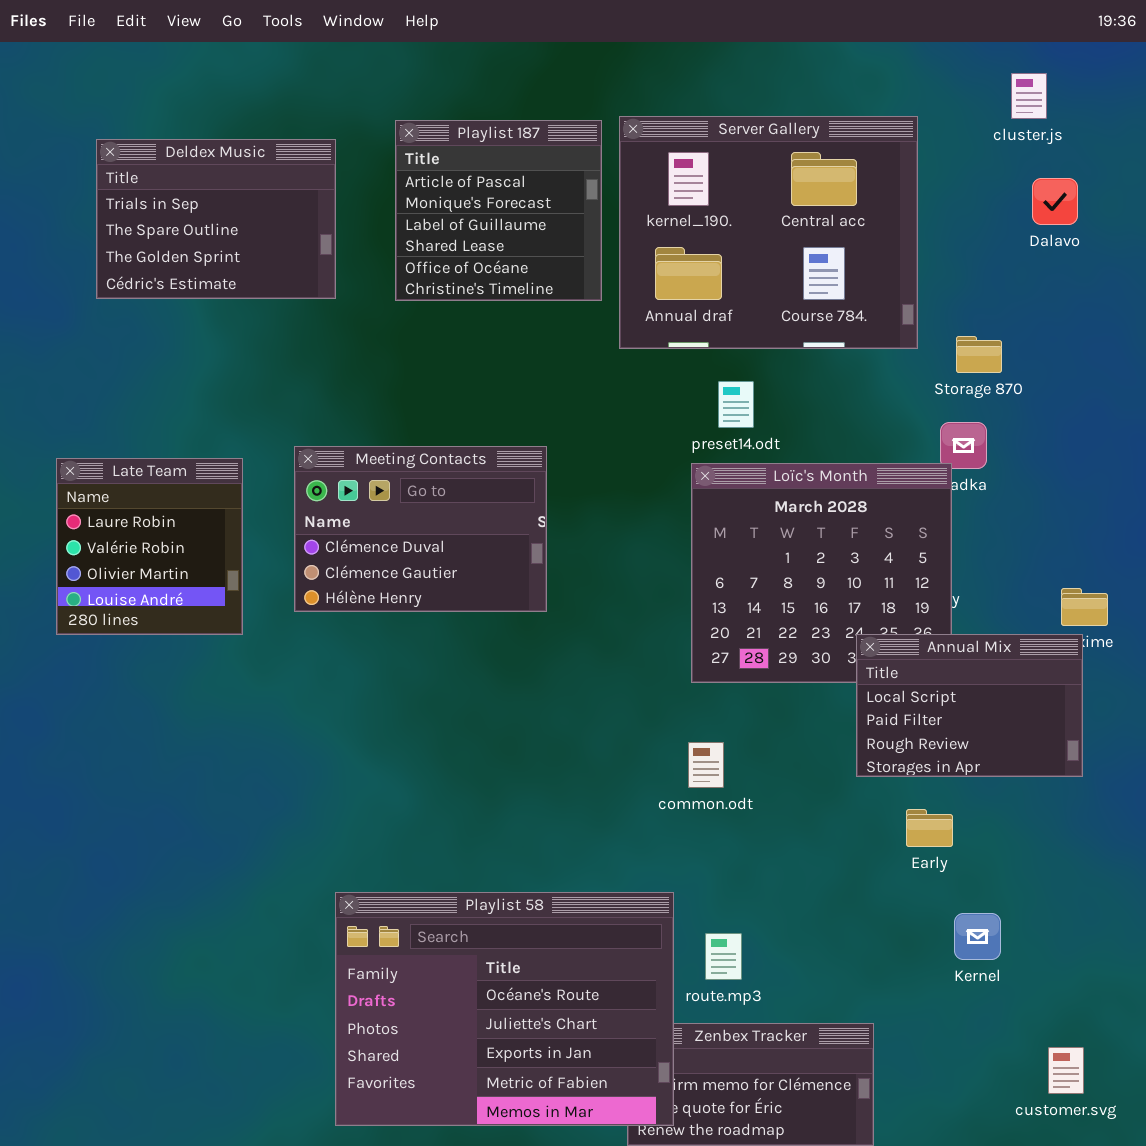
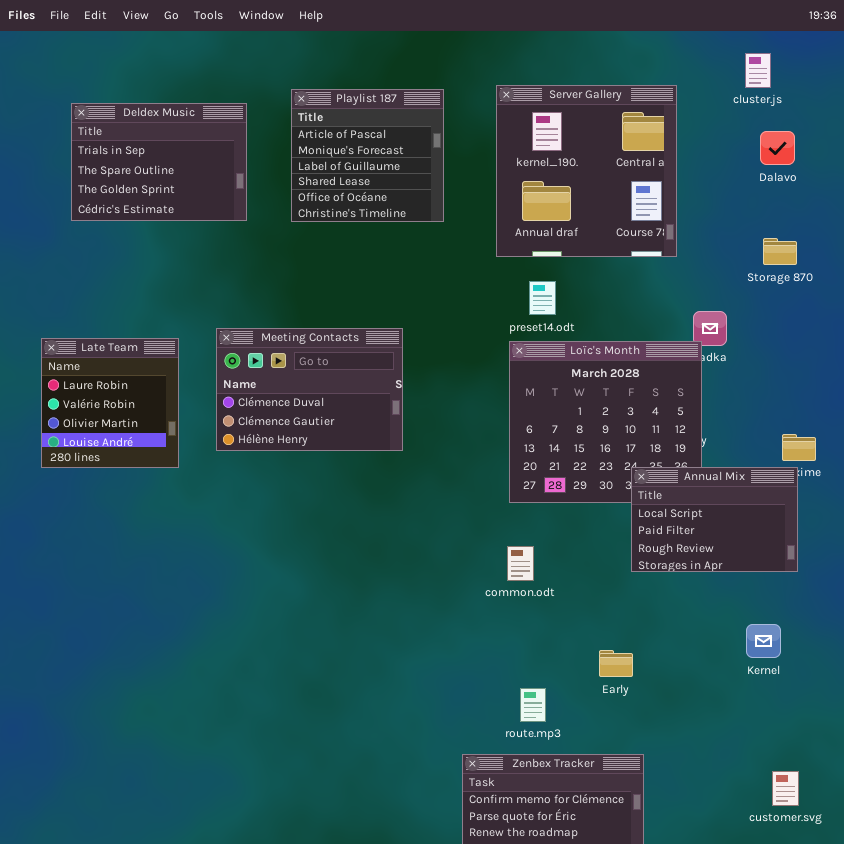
Server Gallery: [619,116,918,349] -> [496,85,677,257], resized
Storage 870: [956,336,1002,373] -> [763,238,797,265], moved
Early: [906,809,953,847] -> [599,650,633,677], moved
Playlist 58: [335,892,674,1126] -> none, closed
Kernel: [954,913,1001,960] -> [746,624,781,658], moved

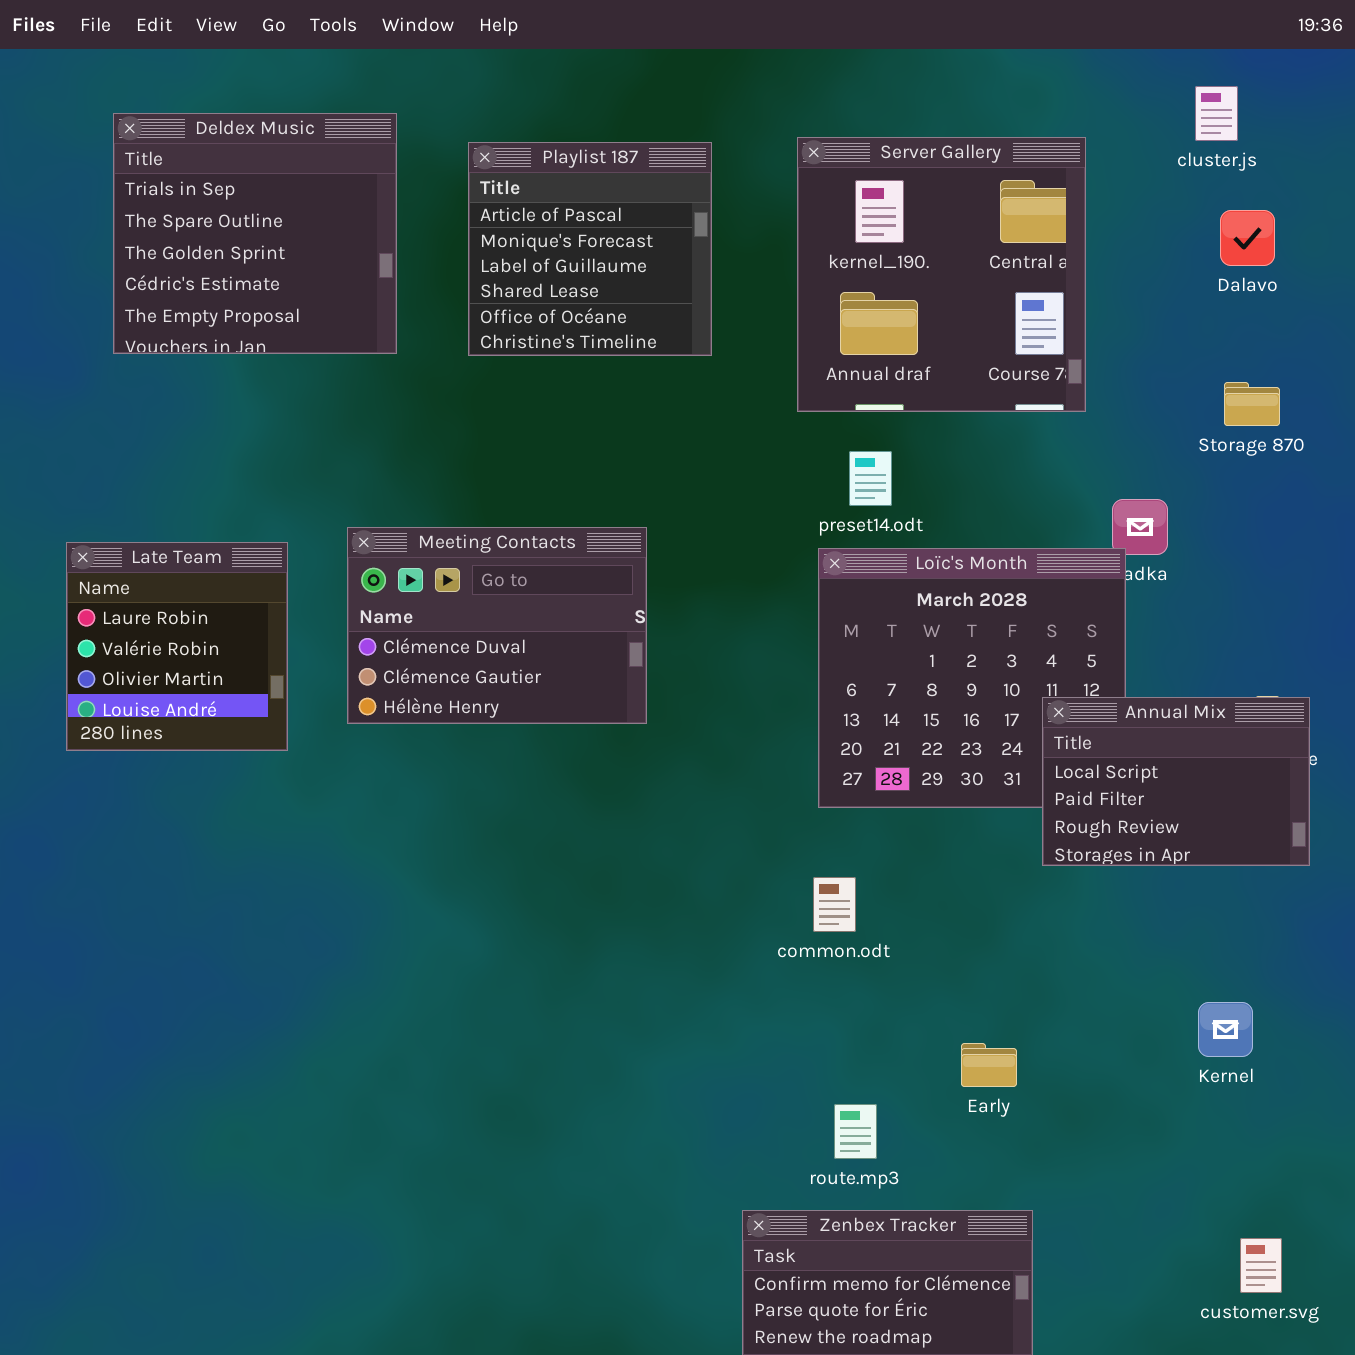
Deldex Music: [71,103,247,221] -> [113,113,397,354], resized
Annual Mix: [631,467,798,572] -> [1042,697,1310,866], moved

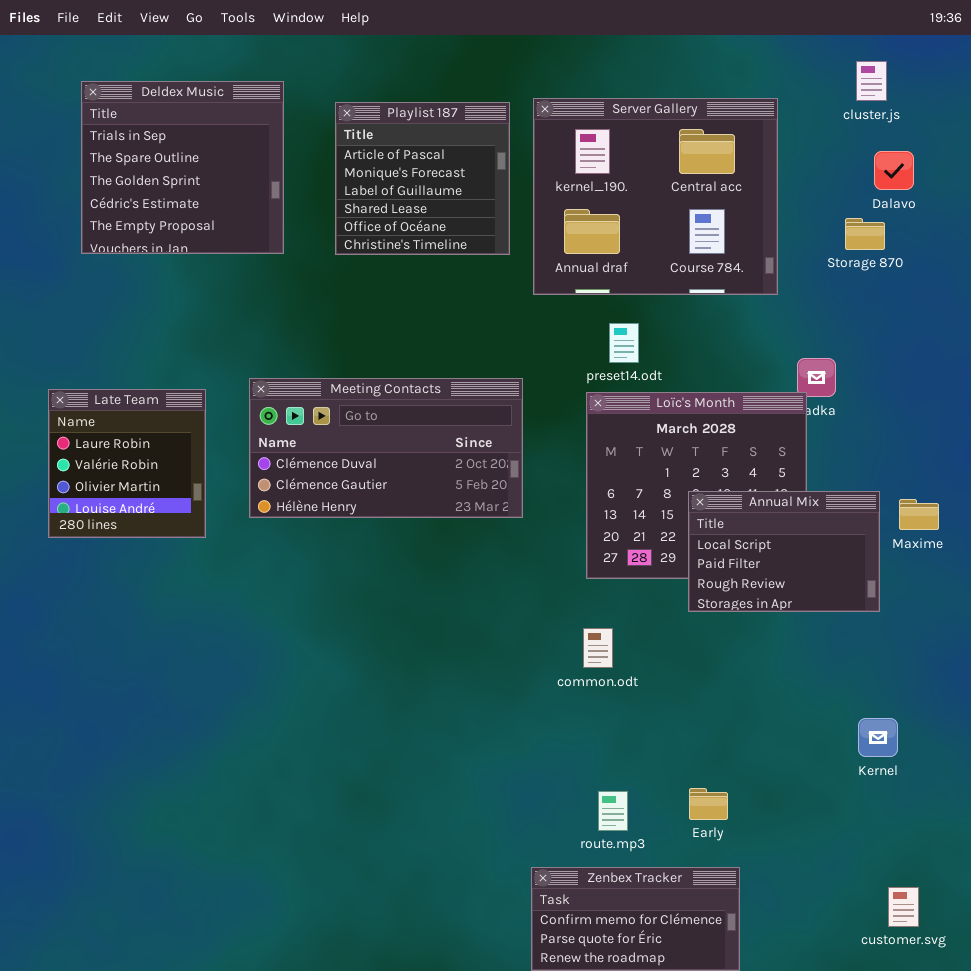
Server Gallery: [797,137,1086,412] -> [533,98,778,295], resized
Storage 870: [1224,382,1280,426] -> [845,218,885,250], moved
Meeting Contacts: [347,527,647,724] -> [249,378,523,518], resized
Annual Mix: [1042,697,1310,866] -> [688,491,880,612], moved
Early: [961,1043,1017,1087] -> [689,788,728,820], moved

